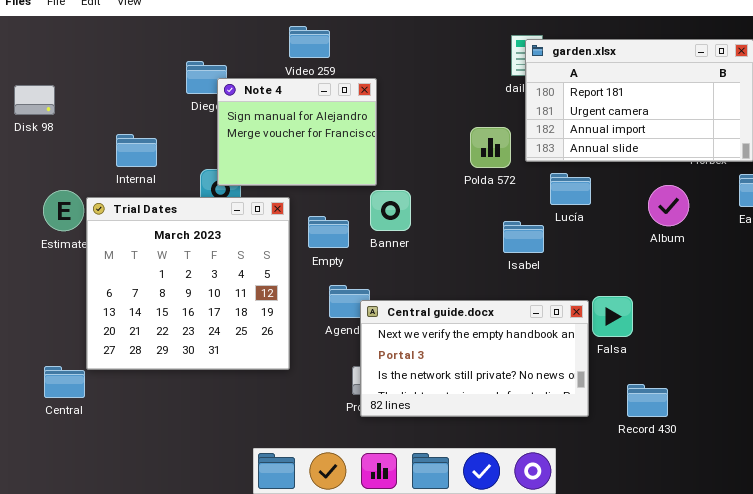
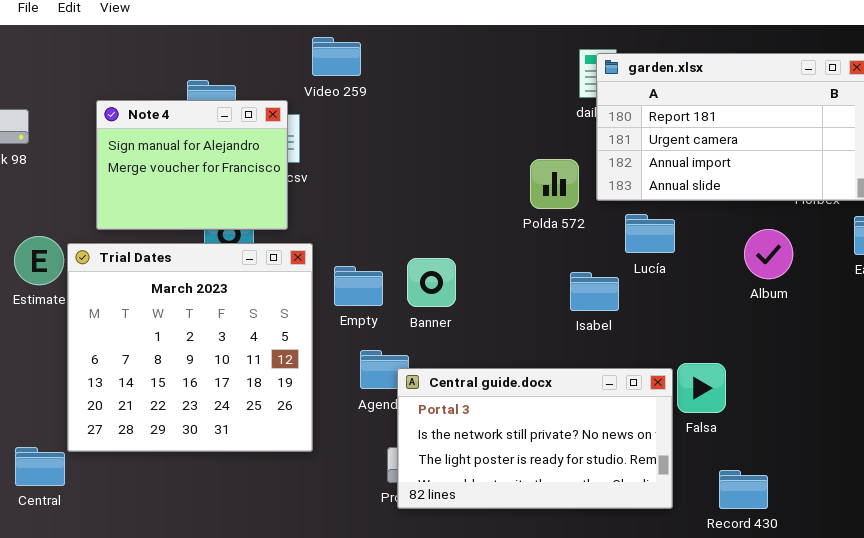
Note 4: [217,78,377,186] -> [96,100,288,230], moved
Banner: [370,190,411,231] -> [407,258,456,307], moved
Central guide.docx: [360,300,589,417] -> [397,368,673,509], scrolled down 1 row

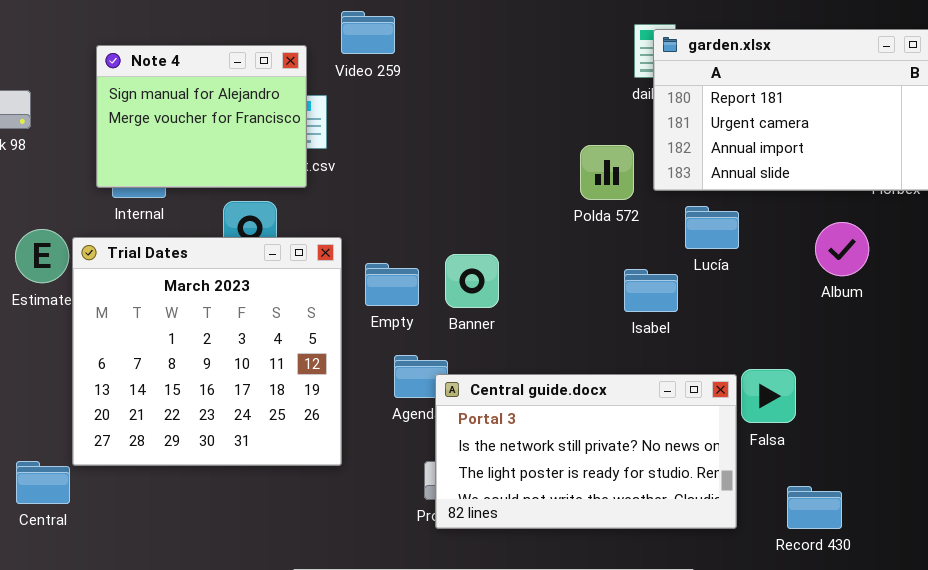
Note 4: [96,100,288,230] -> [96,45,307,188], moved

